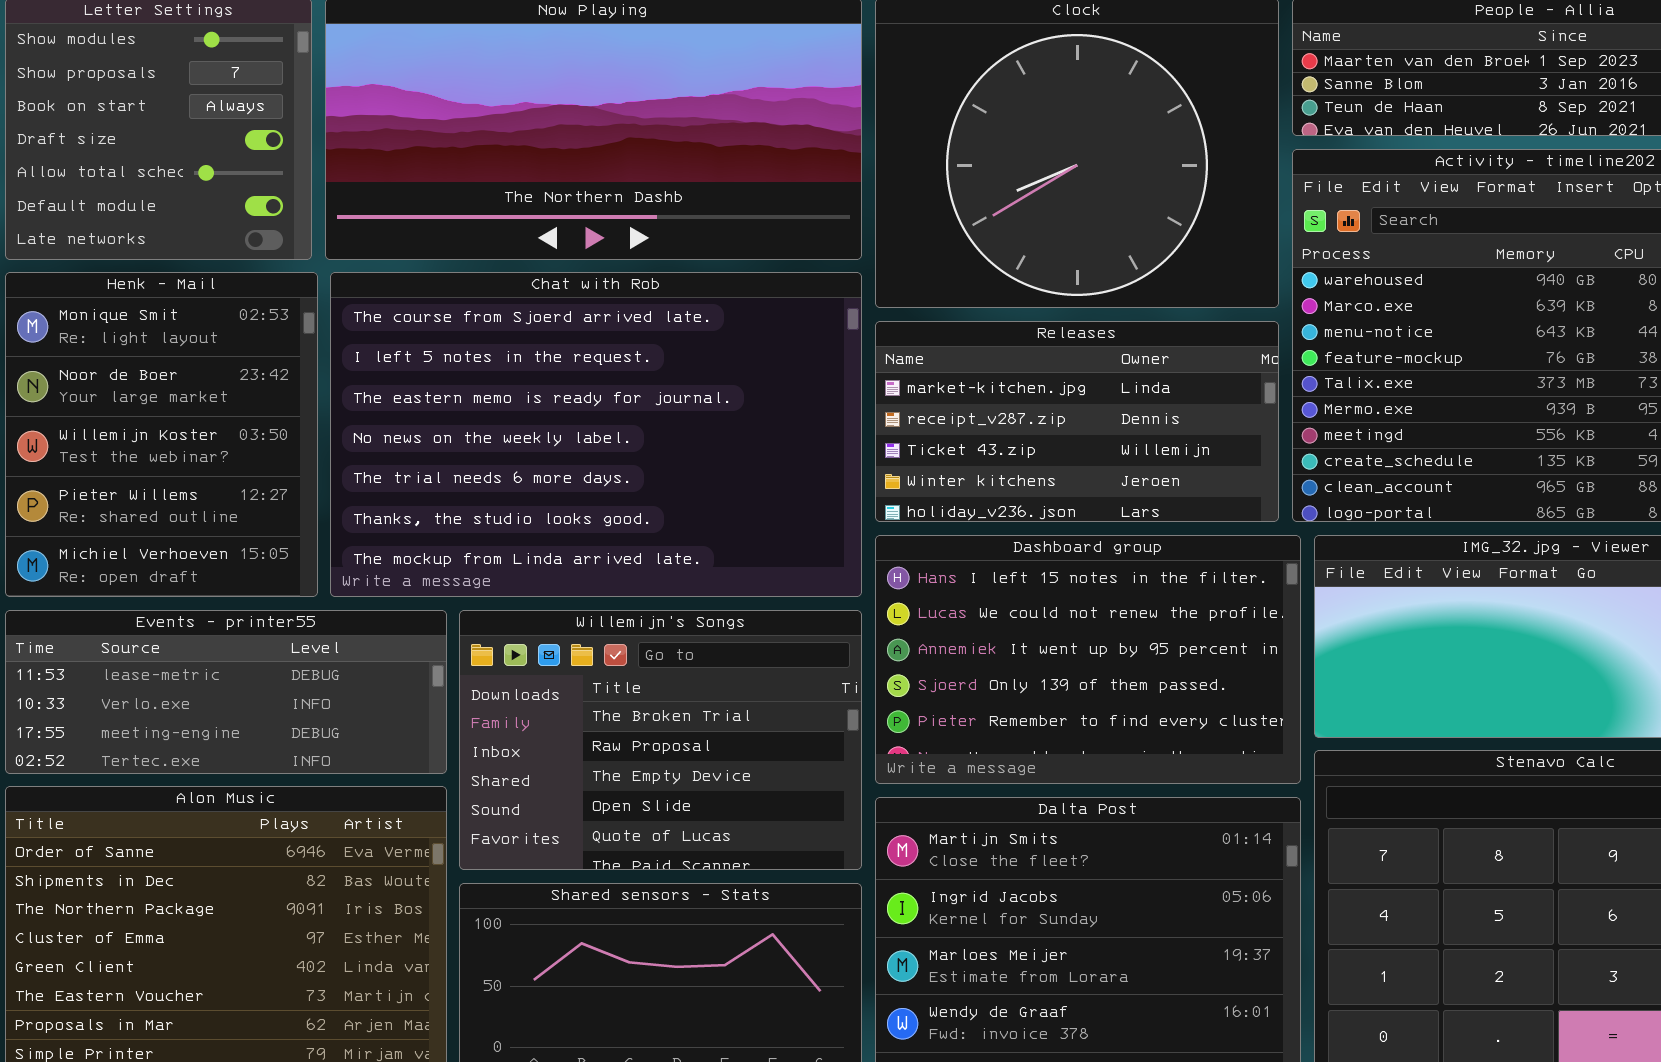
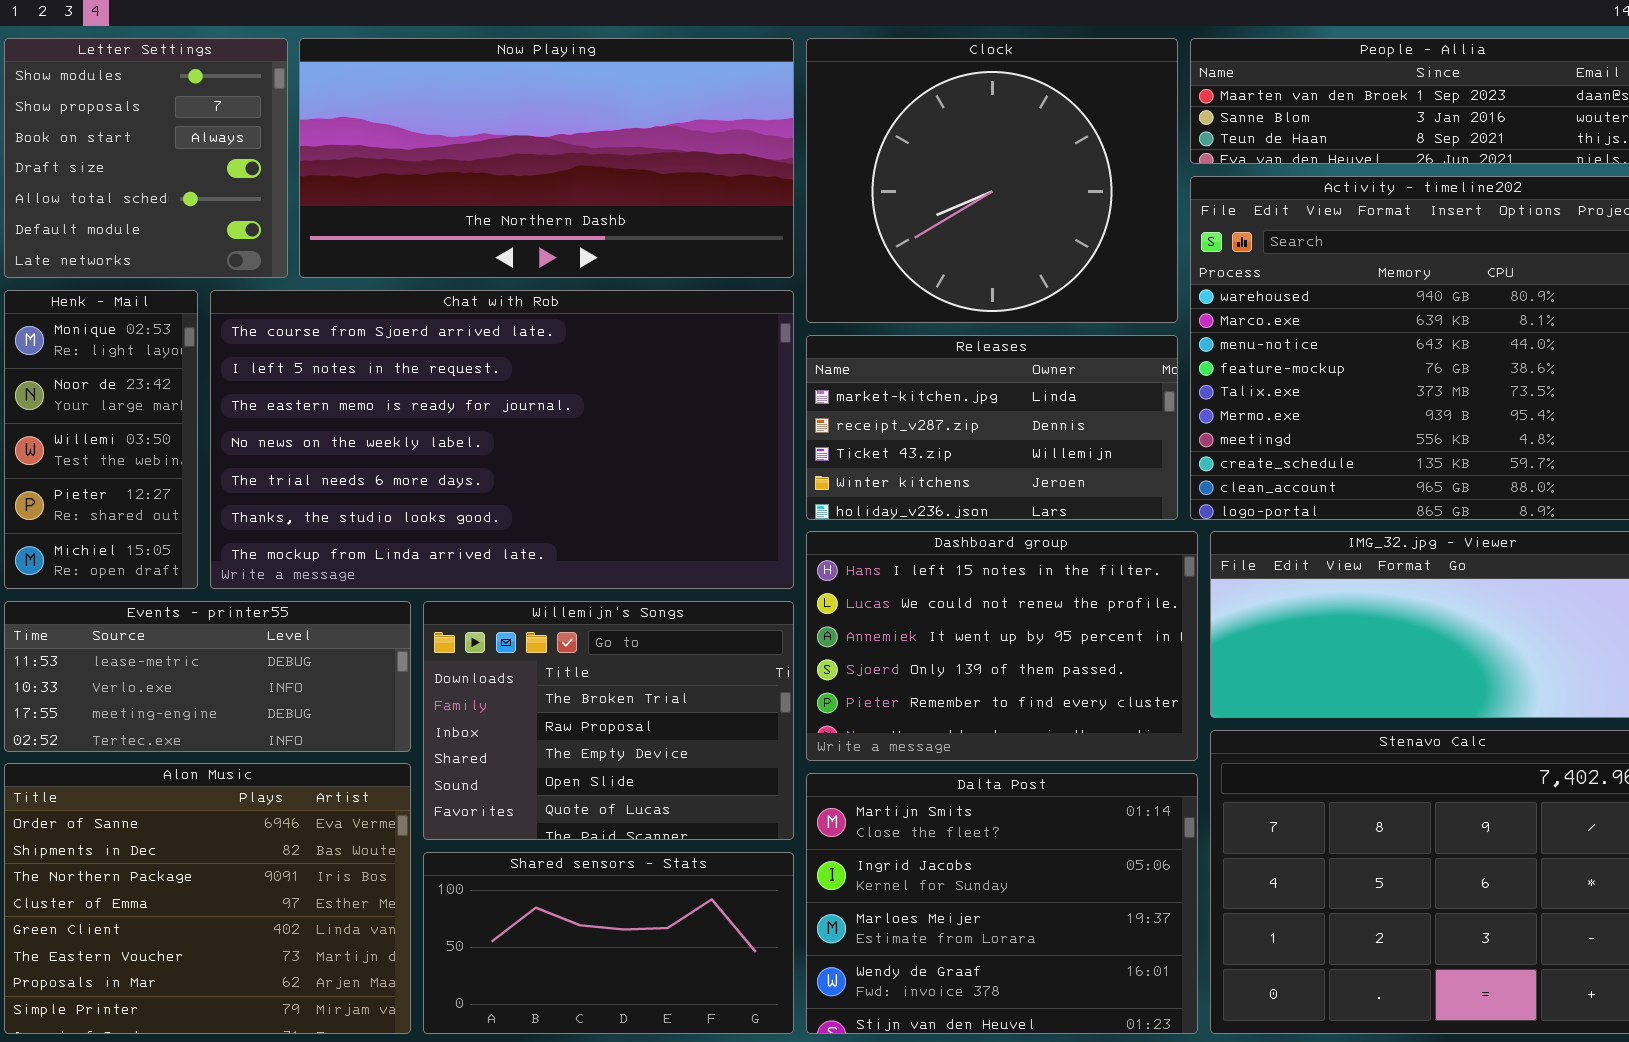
Henk - Mail: [5,272,318,597] -> [4,290,198,589], resized
Chat with Rob: [330,272,862,597] -> [210,290,794,589], resized

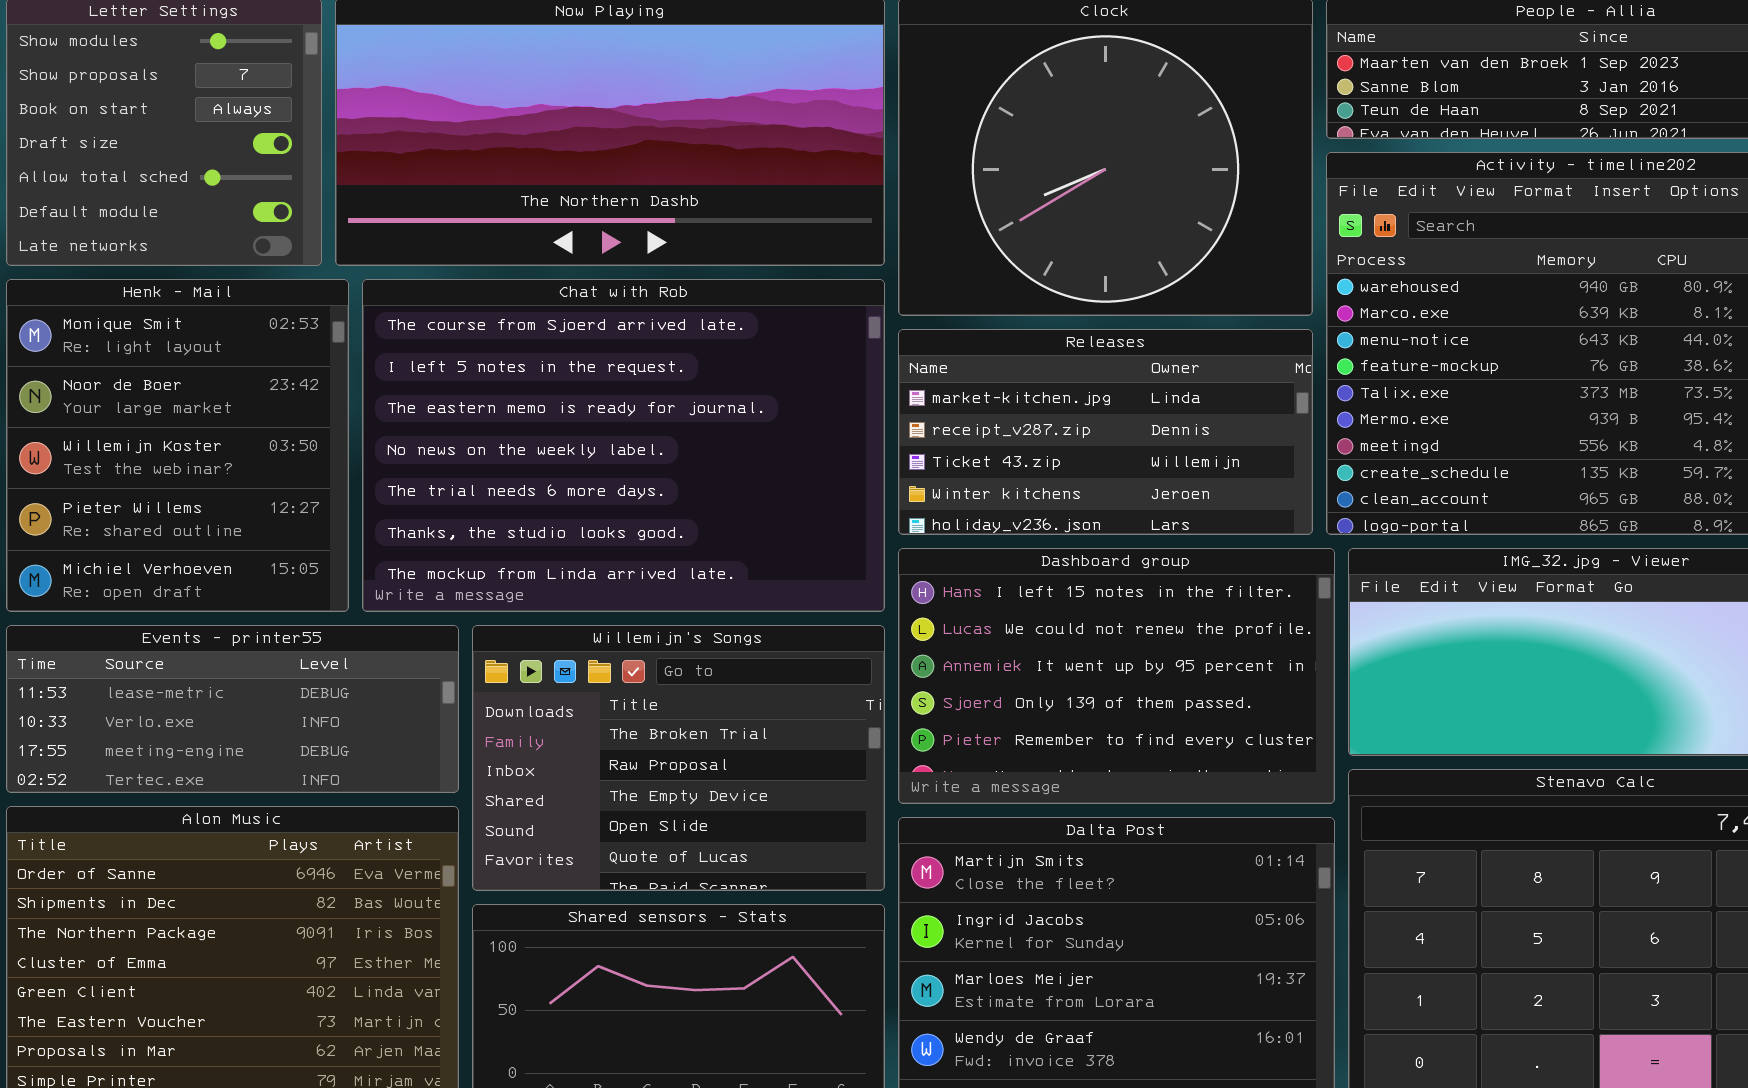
Henk - Mail: [4,290,198,589] -> [6,279,349,612], resized
Chat with Rob: [210,290,794,589] -> [362,279,885,612], resized

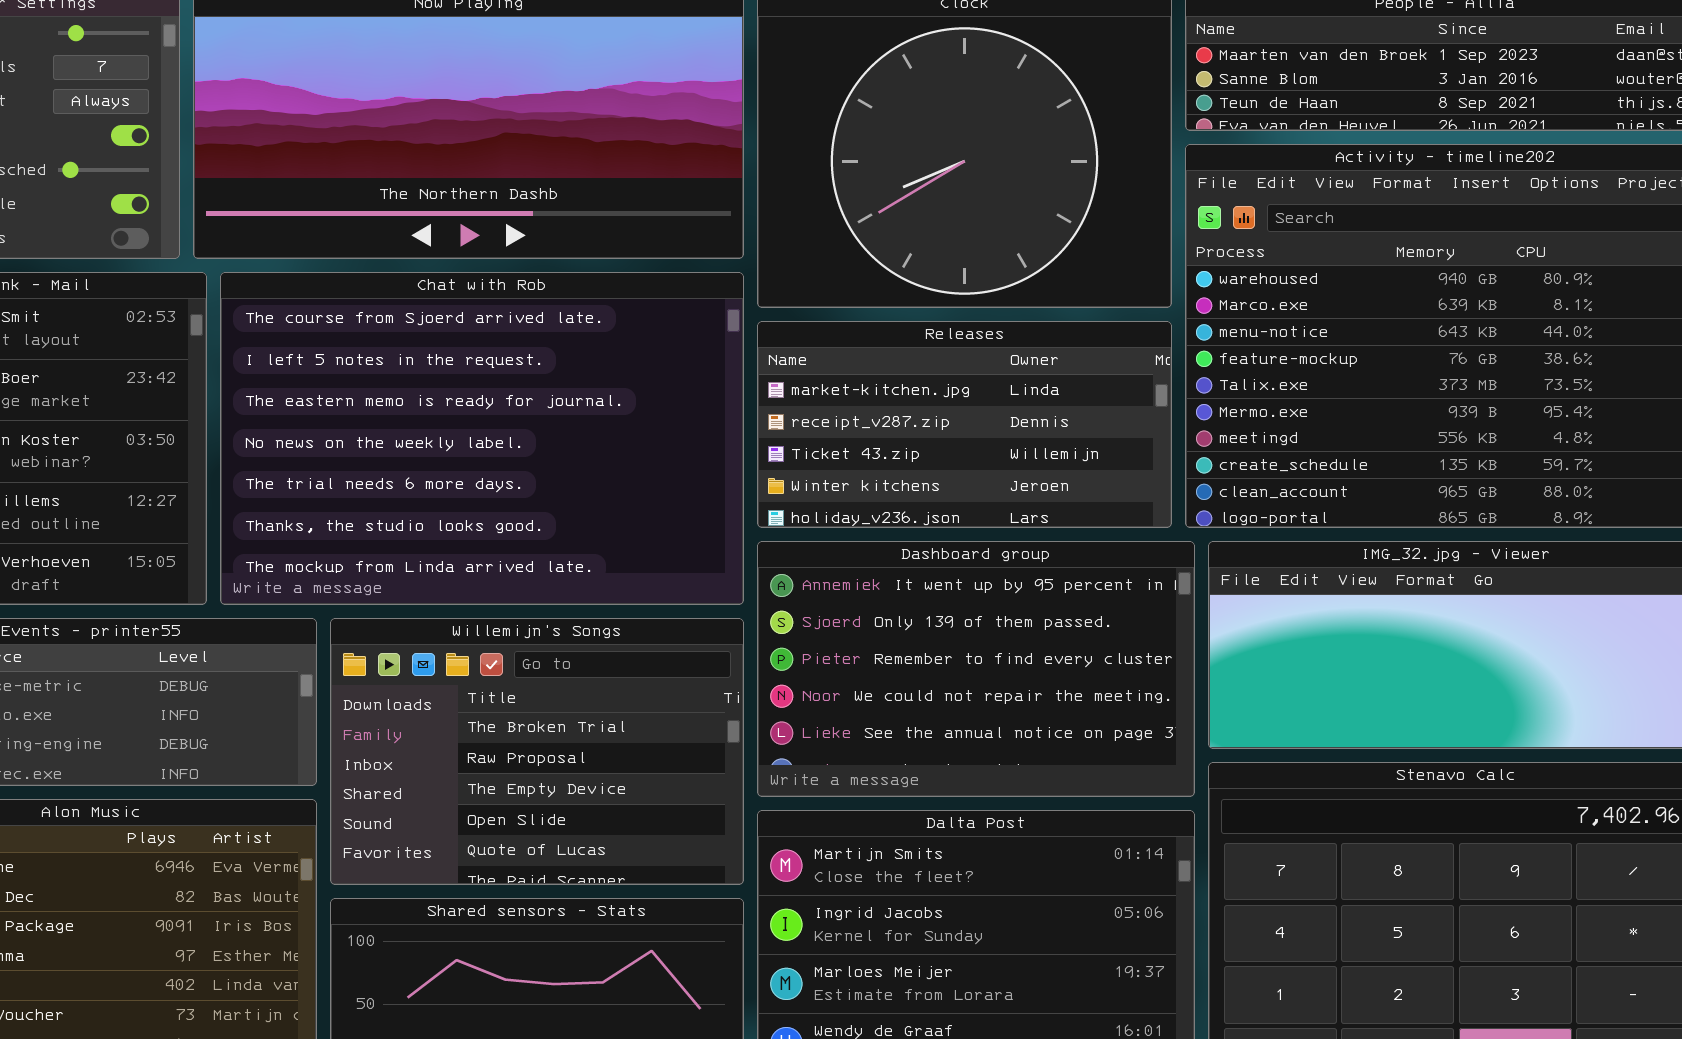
Dashboard group: [898,548,1335,804] -> [757,541,1195,797], scrolled down 2 rows

